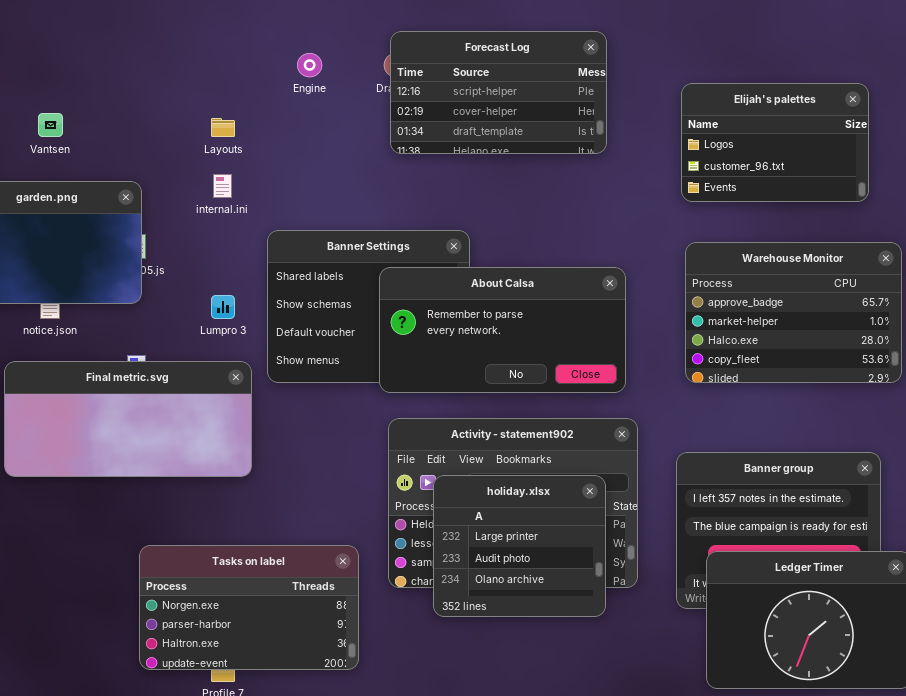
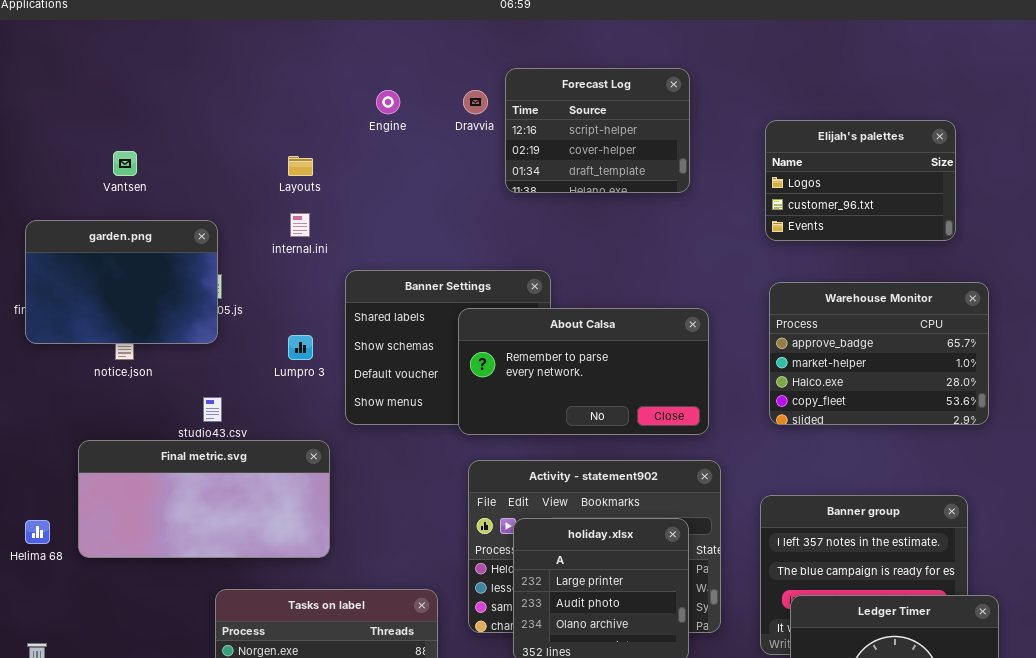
Forecast Log: [390,31,607,154] -> [505,68,690,193], resized
Final metric.svg: [4,361,252,477] -> [78,440,330,558], moved

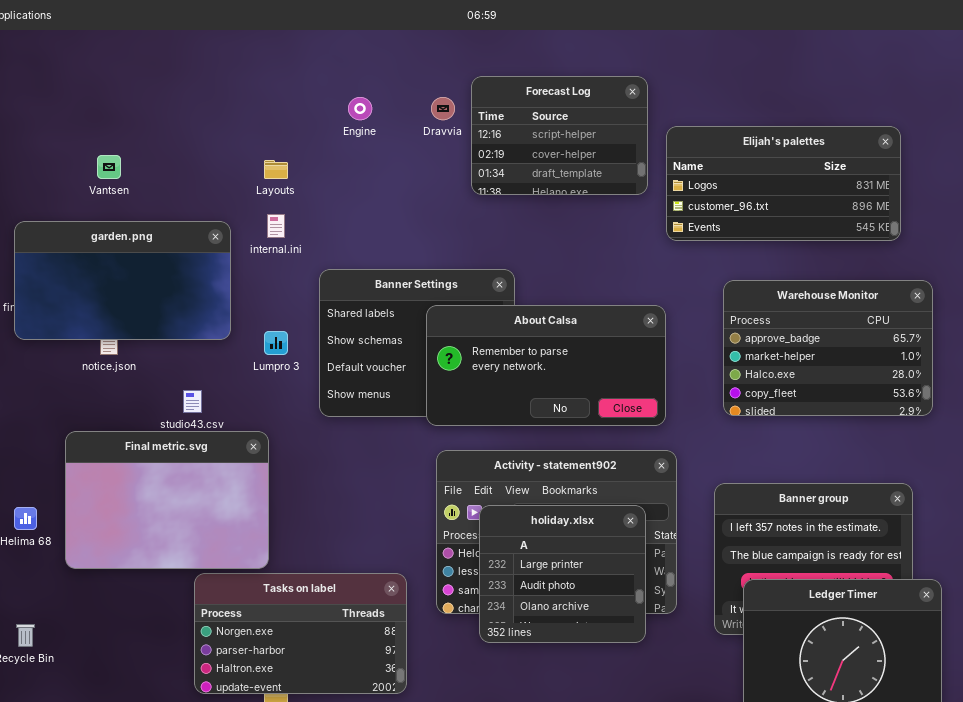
Elijah's palettes: [765,120,956,241] -> [666,126,901,241], resized
garden.png: [25,220,218,344] -> [14,221,231,340], resized
Final metric.svg: [78,440,330,558] -> [65,431,269,569], resized

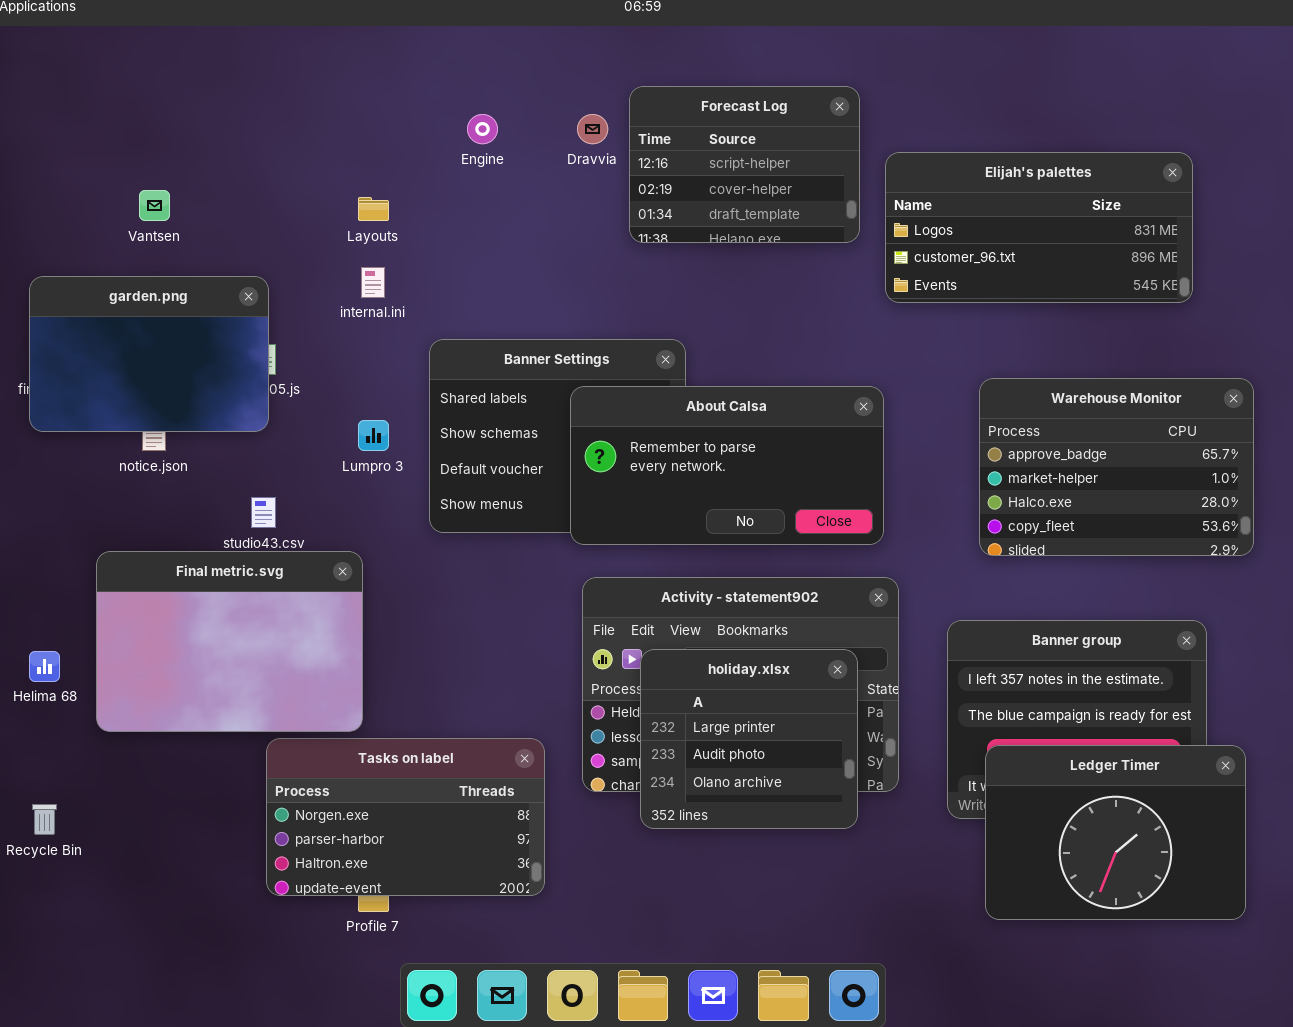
garden.png: [14,221,231,340] -> [29,276,269,432], resized
Warehouse Monitor: [723,280,933,416] -> [979,378,1254,556], moved

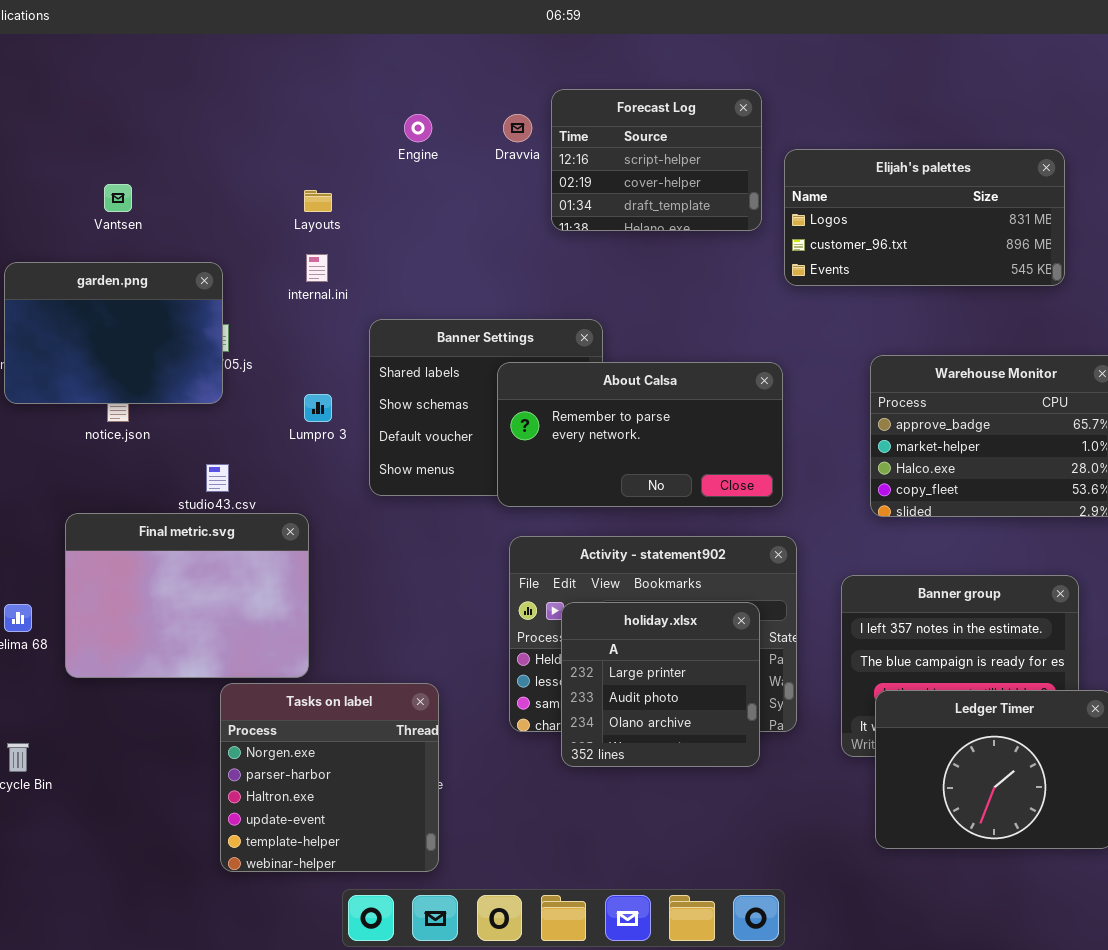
Tasks on label: [266,738,545,896] -> [220,683,439,872], resized

